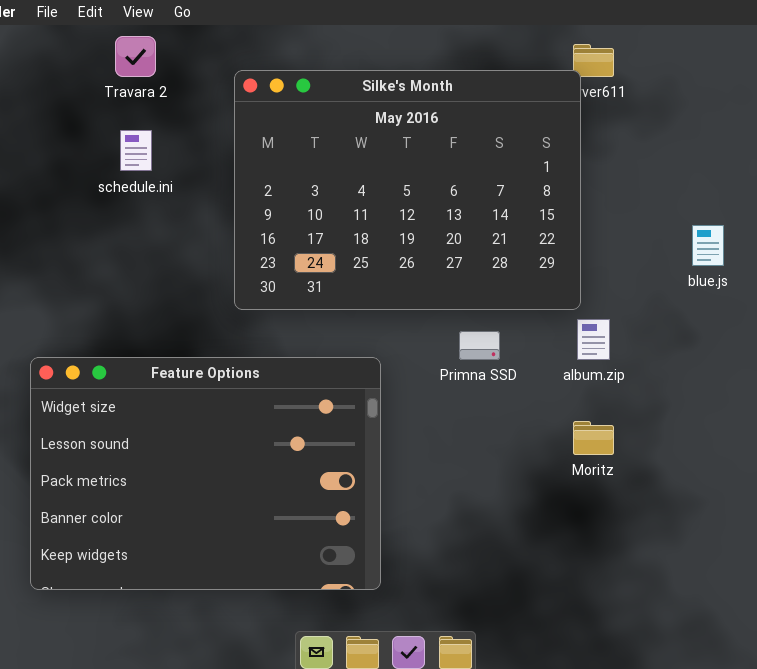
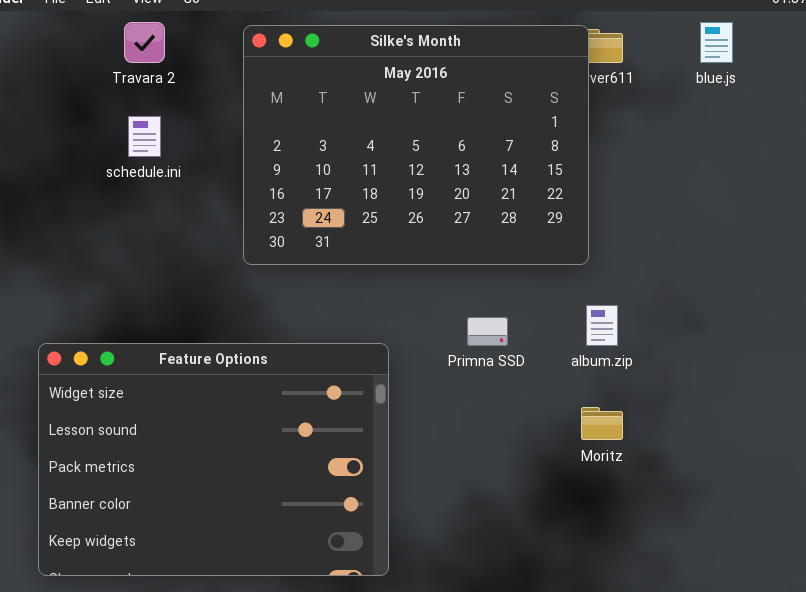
Silke's Month: [234,70,581,310] -> [243,25,589,265], moved
blue.js: [692,225,724,266] -> [700,22,733,63], moved

